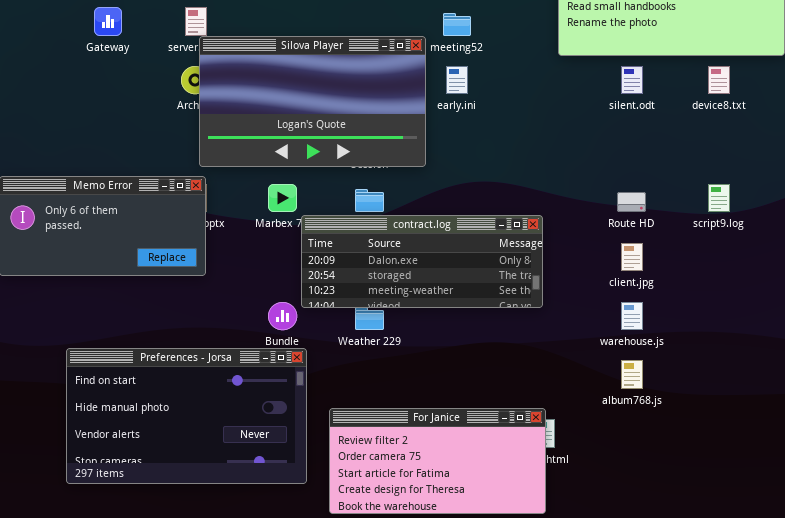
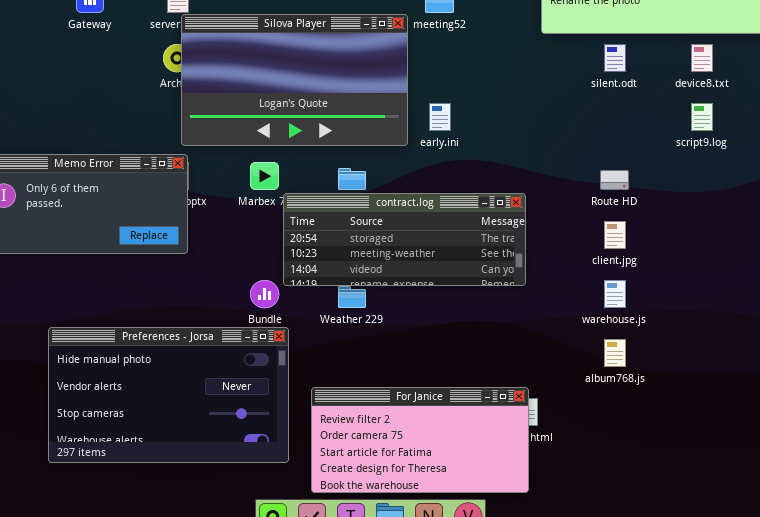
early.ini: [446,66,468,94] -> [429,103,451,131], moved
script9.log: [708,184,730,212] -> [691,103,713,131], moved
contract.log: [301,215,543,308] -> [283,193,526,286], scrolled down 1 row
Preferences - Jorsa: [66,348,307,484] -> [48,327,289,463], scrolled down 1 row

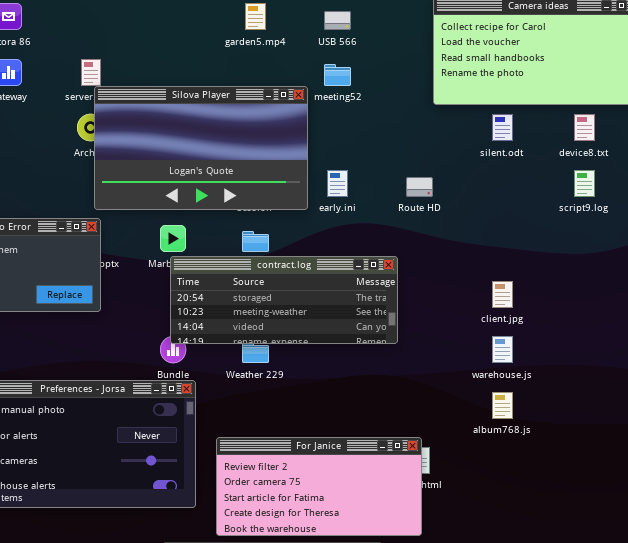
Route HD: [600,170,629,190] -> [406,177,433,197], moved
contract.log: [283,193,526,286] -> [170,256,398,344], moved

